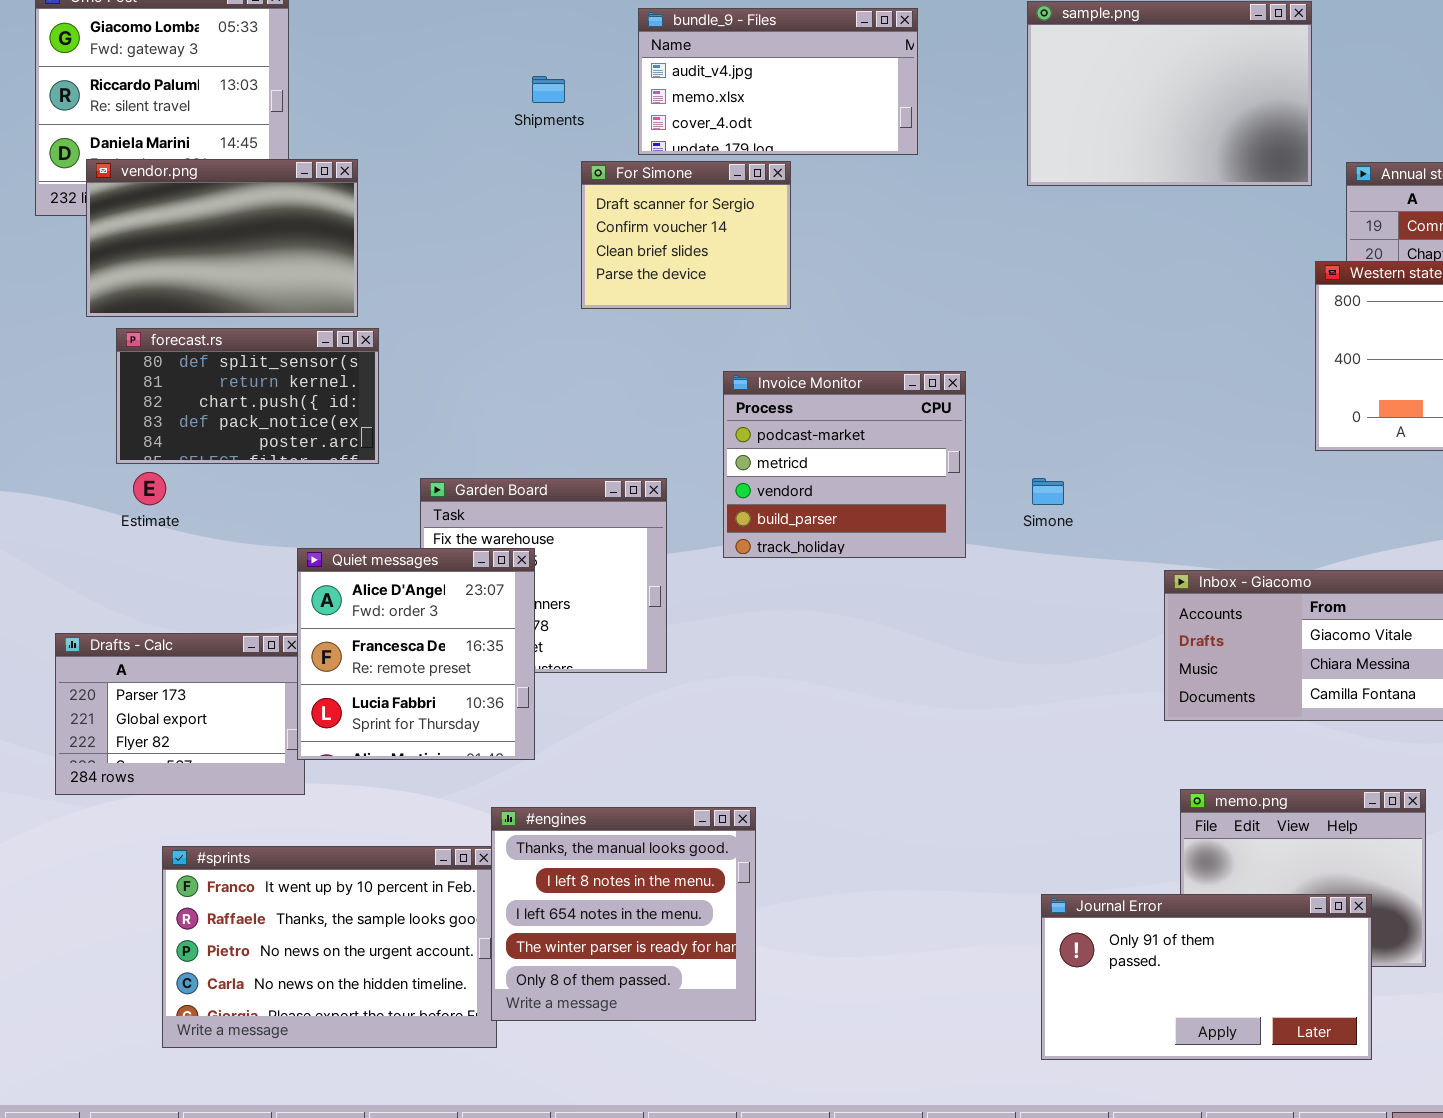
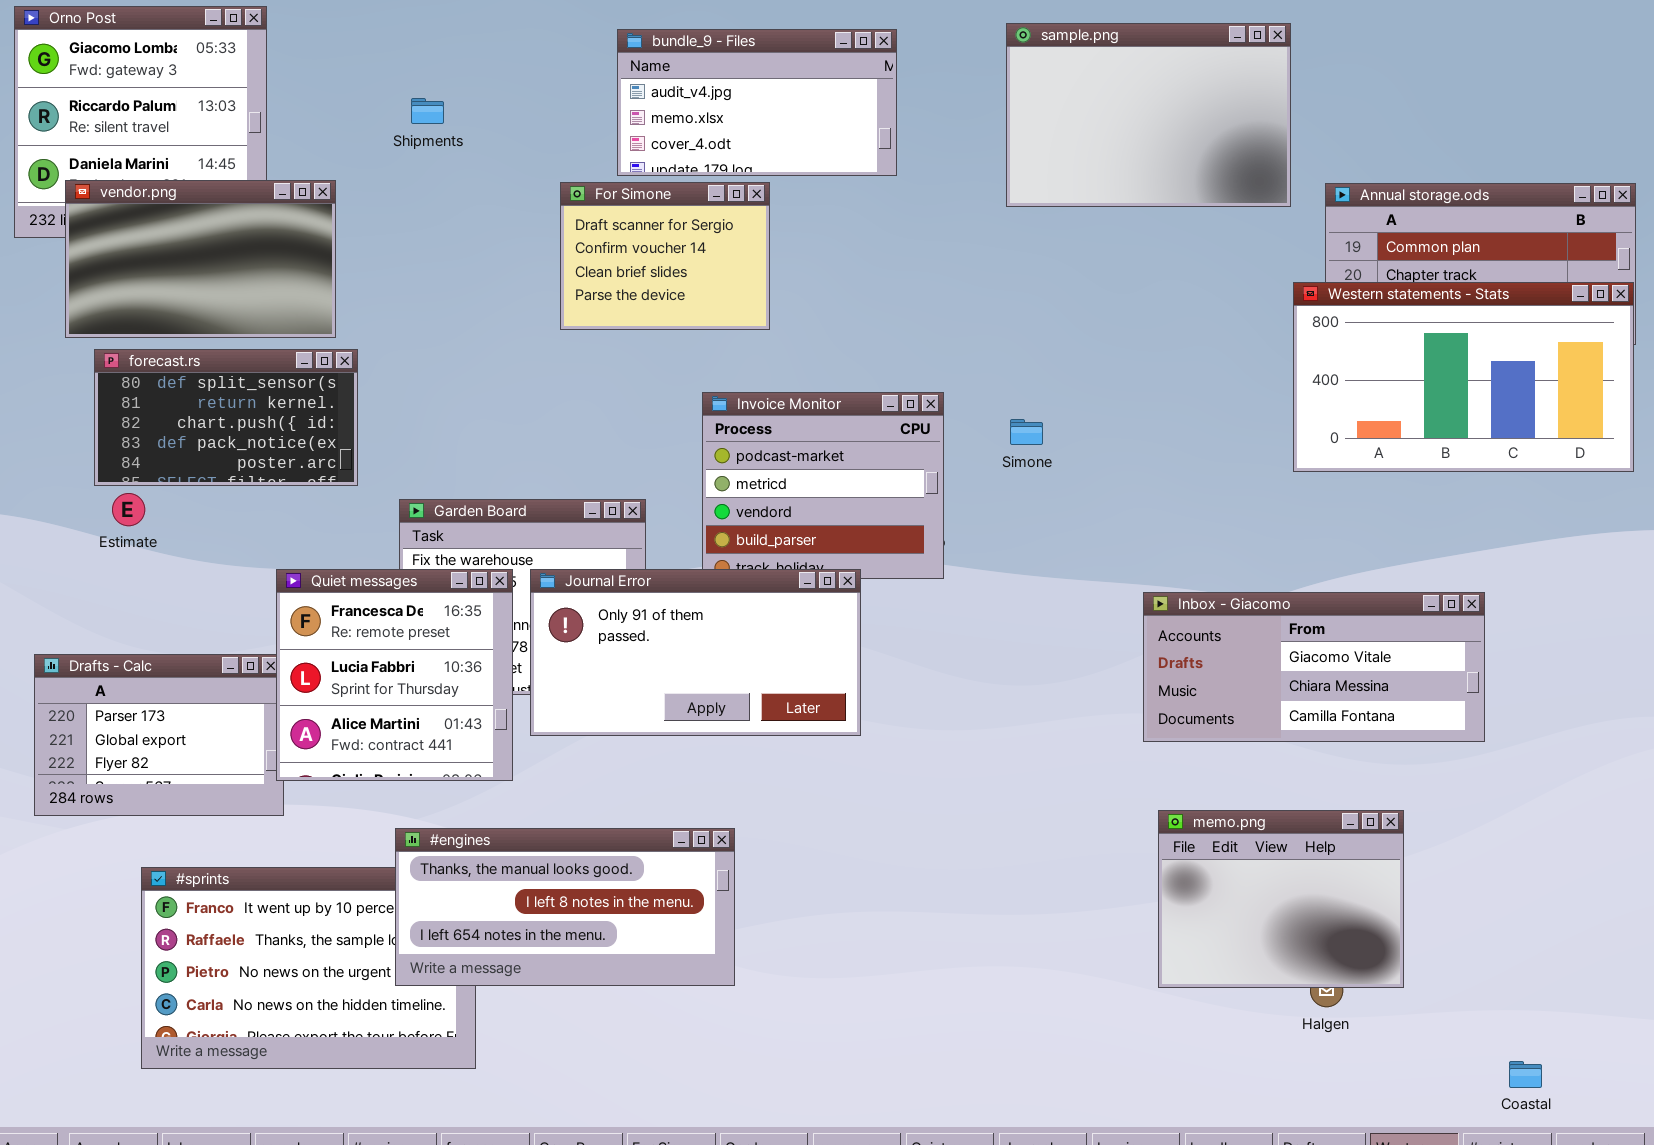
Shipments: [532,76,565,103] -> [411,98,444,124], moved
Simone: [1032,478,1064,505] -> [1010,419,1043,445], moved
Quiet messages: [297,548,535,760] -> [276,569,513,781], scrolled down 1 row
#engines: [491,807,756,1021] -> [395,828,735,986], resized
Journal Error: [1041,894,1372,1060] -> [530,569,861,736], moved

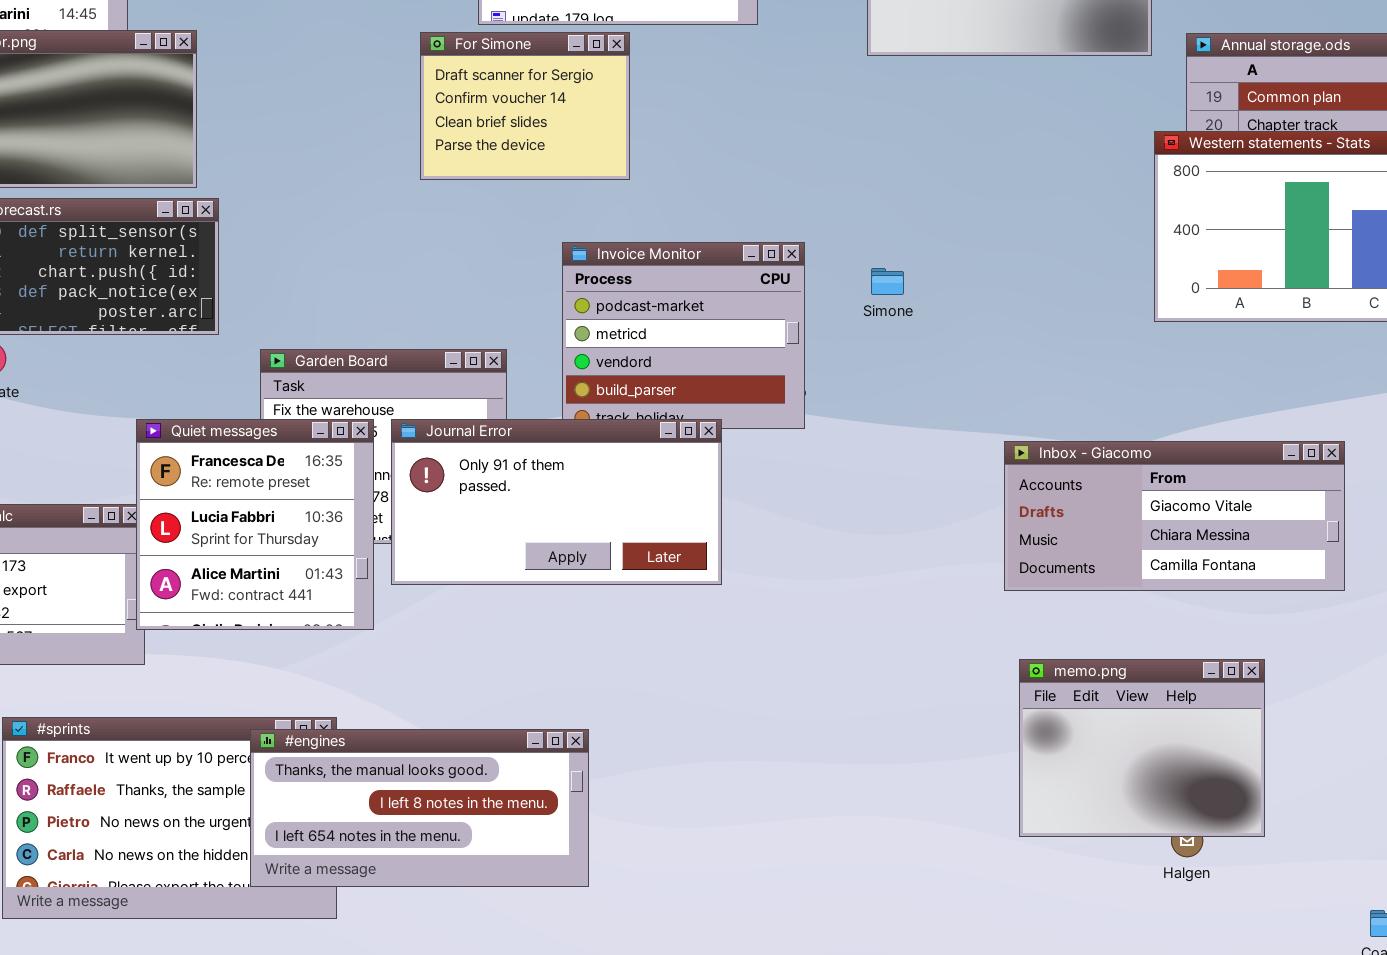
#engines: [395,828,735,986] -> [250,729,589,887], moved

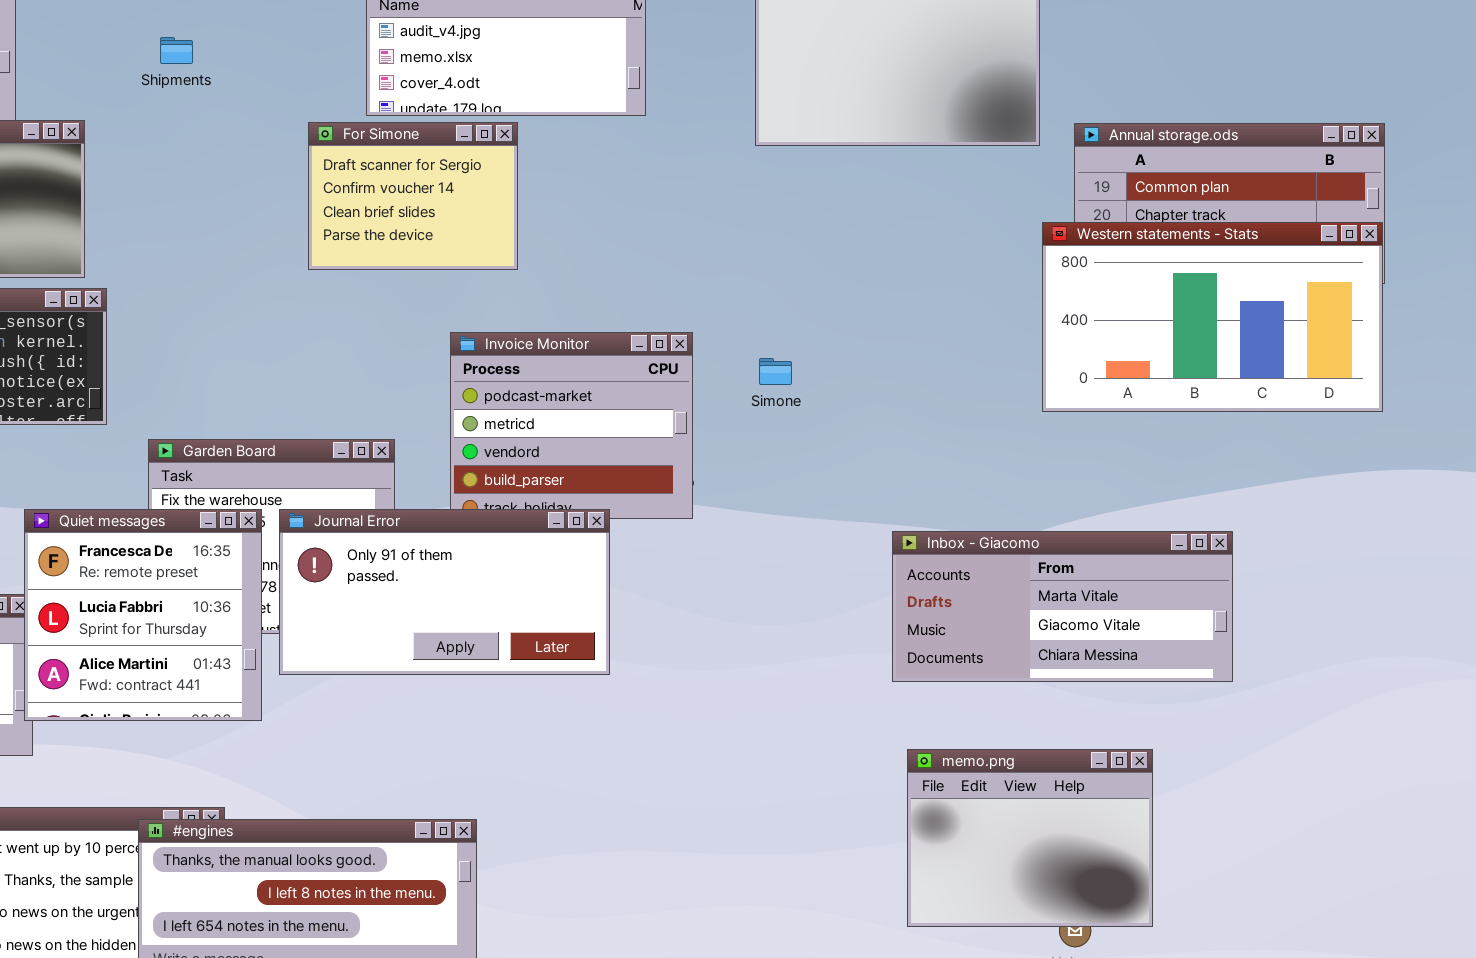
Inbox - Giacomo: [1004,441,1345,591] -> [892,531,1233,682], scrolled up 1 row

